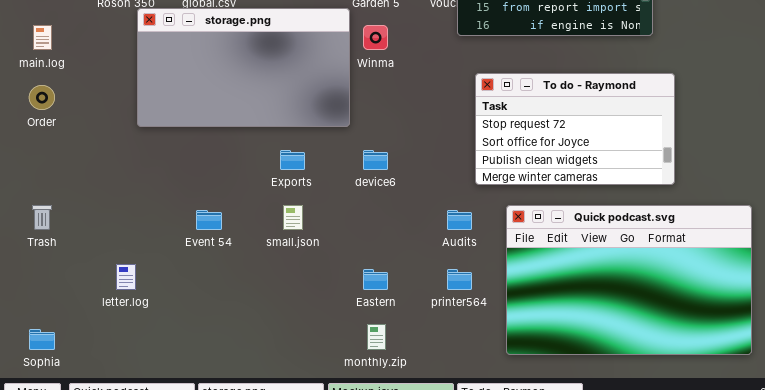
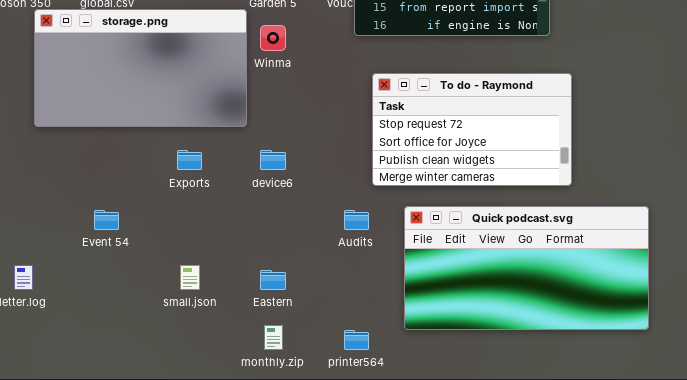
small.json: [283,205,303,230] -> [180,265,200,290], moved
Quick podcast.svg: [506,205,752,355] -> [404,206,649,330], resized
printer564: [447,269,472,290] -> [344,330,369,350], moved

